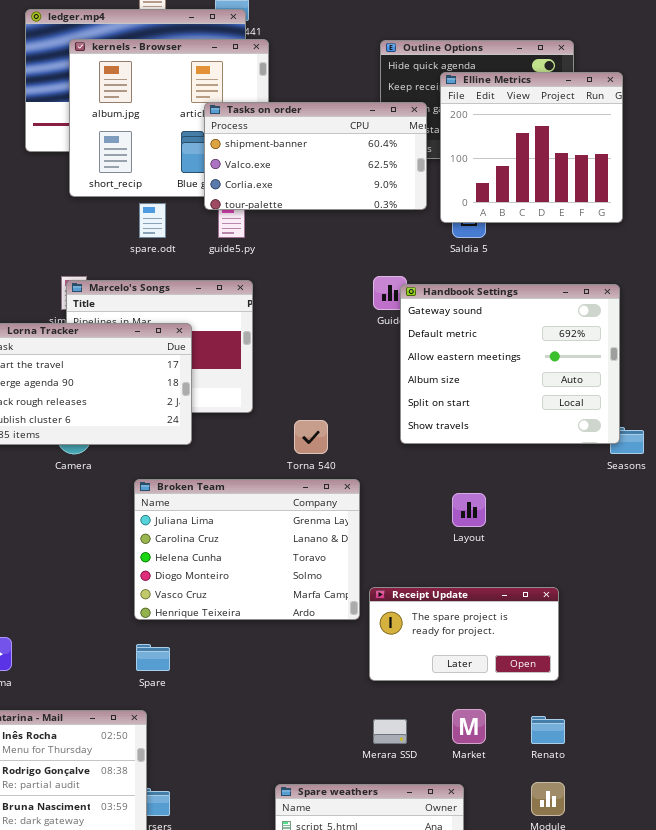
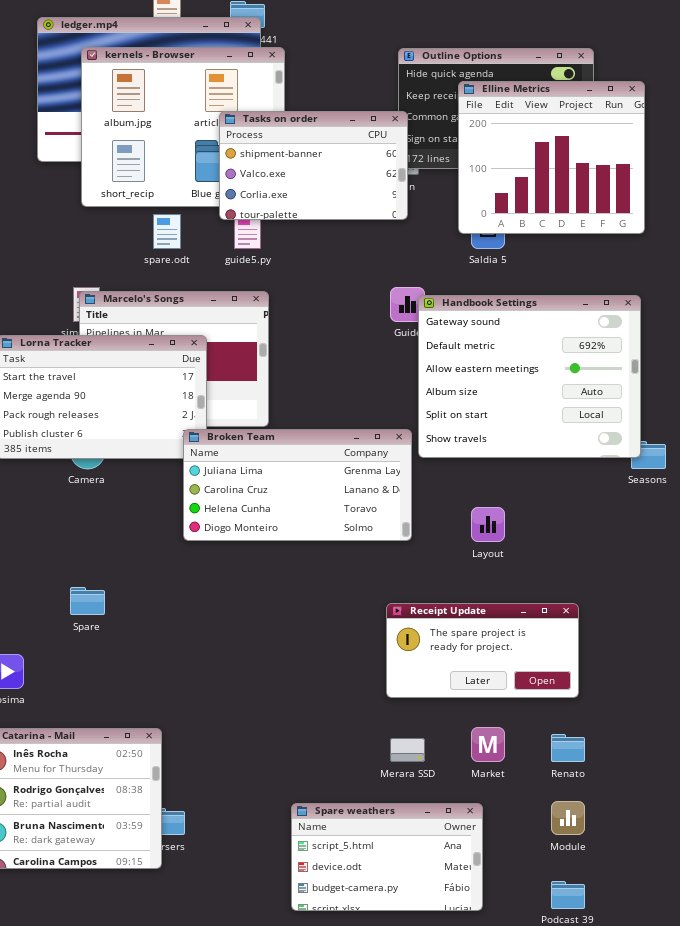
Tasks on order: [204,102,427,210] -> [219,111,408,220], resized
Broken Team: [134,479,360,620] -> [183,429,412,541], moved, resized
Spare: [136,644,170,671] -> [70,587,105,615], moved

